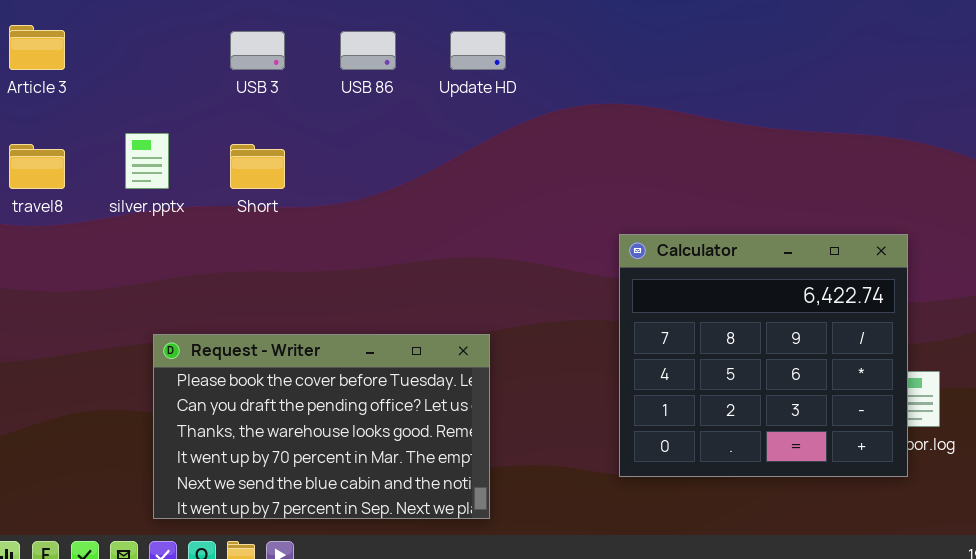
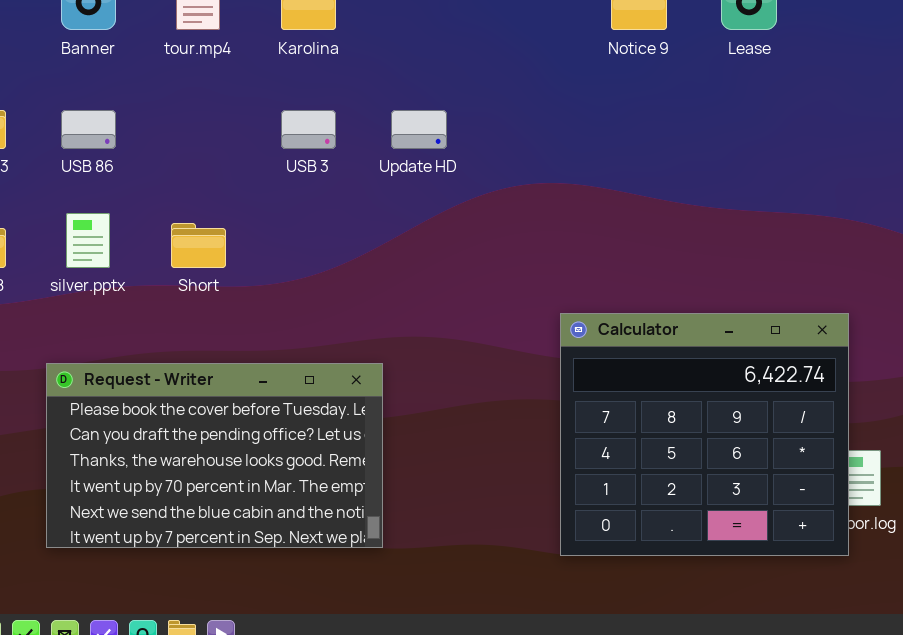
USB 3: [230,31,285,70] -> [281,110,336,149], moved
USB 86: [340,31,396,70] -> [61,110,116,149], moved
Request - Writer: [153,334,490,519] -> [46,363,383,548], moved

